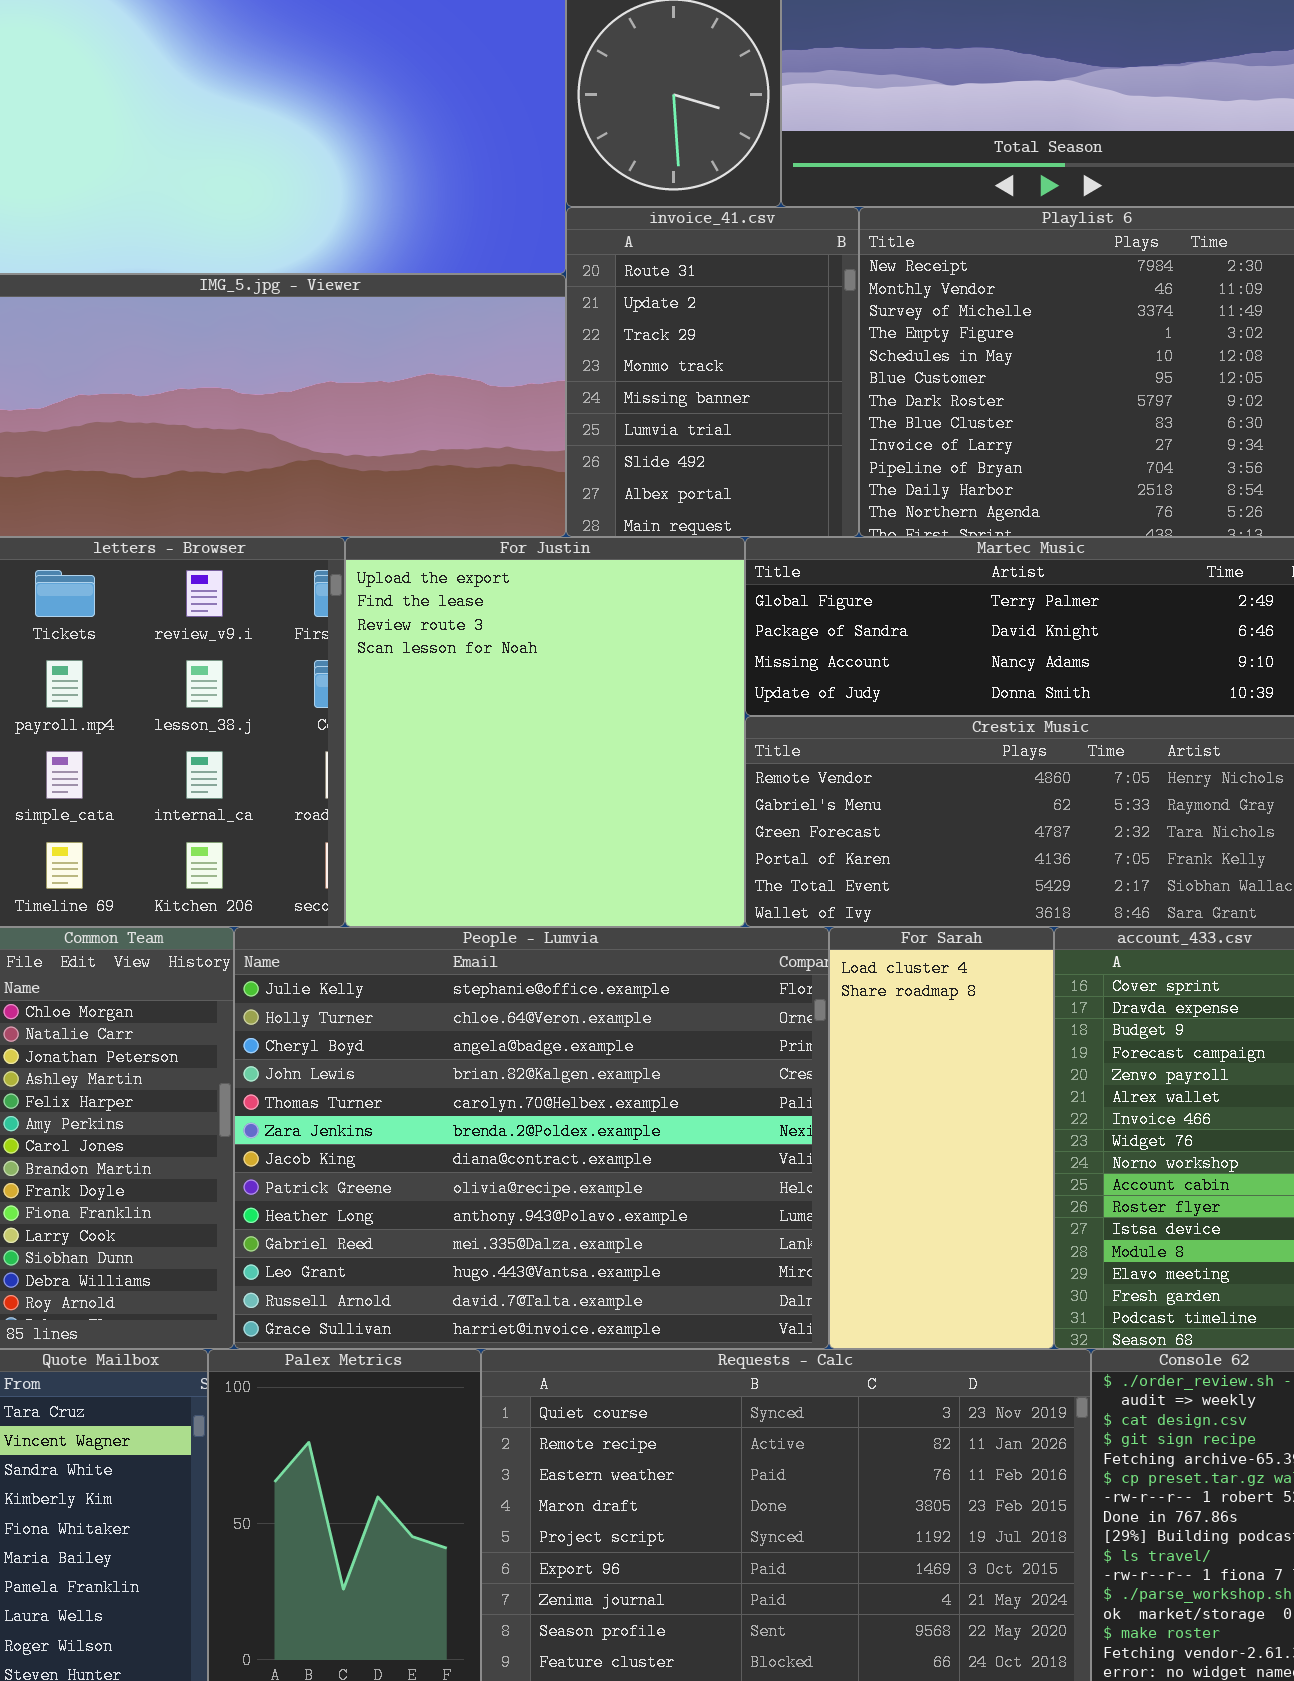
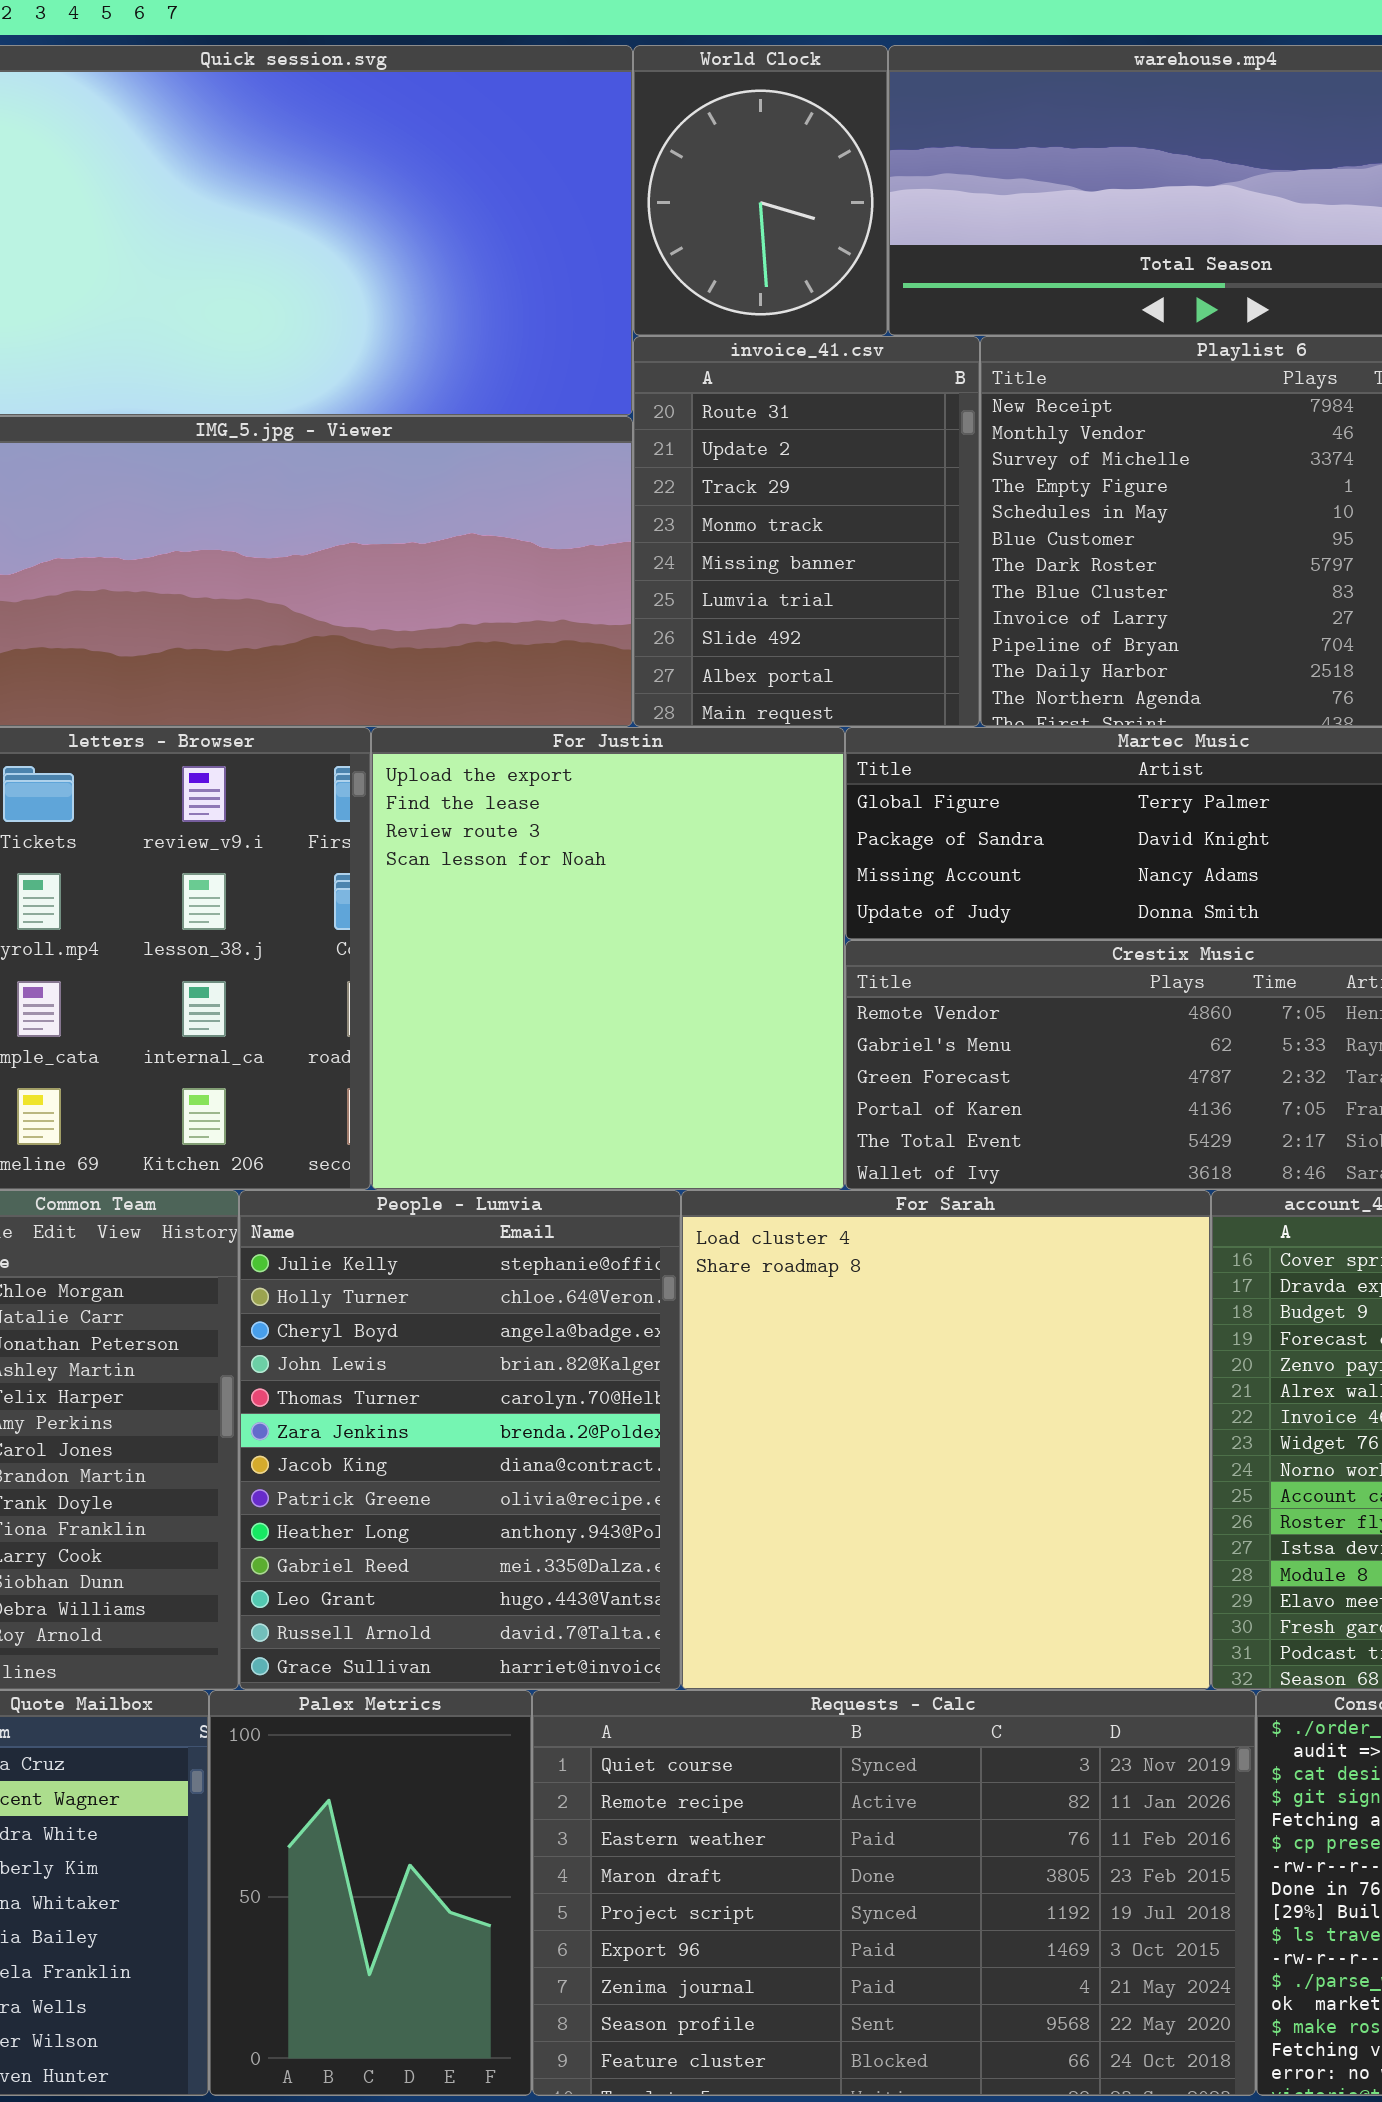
People - Lumvia: [234,927,829,1349] -> [239,1190,681,1690], resized
For Sarah: [829,927,1054,1349] -> [681,1190,1211,1690], resized

